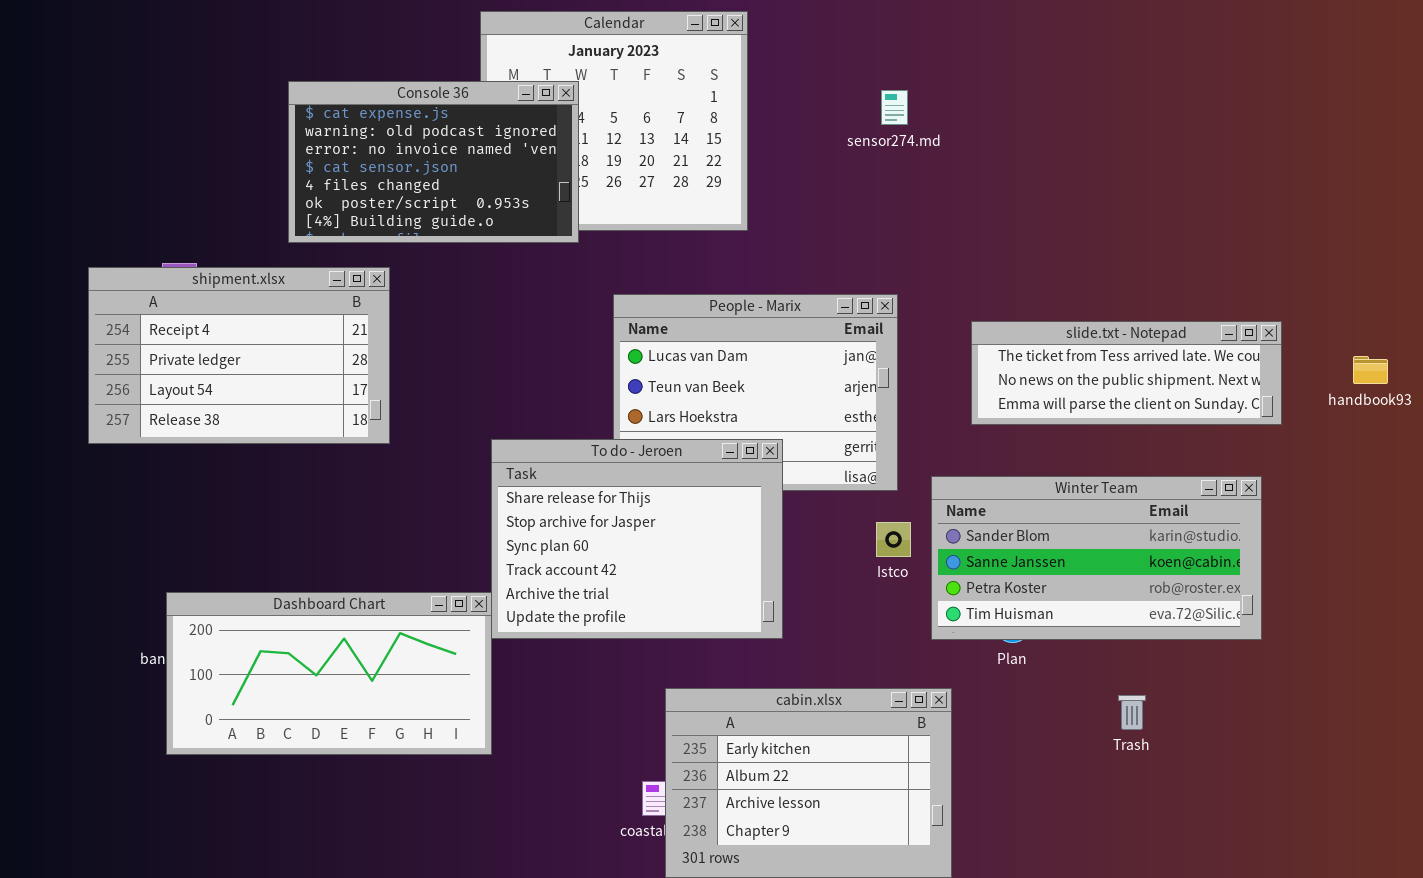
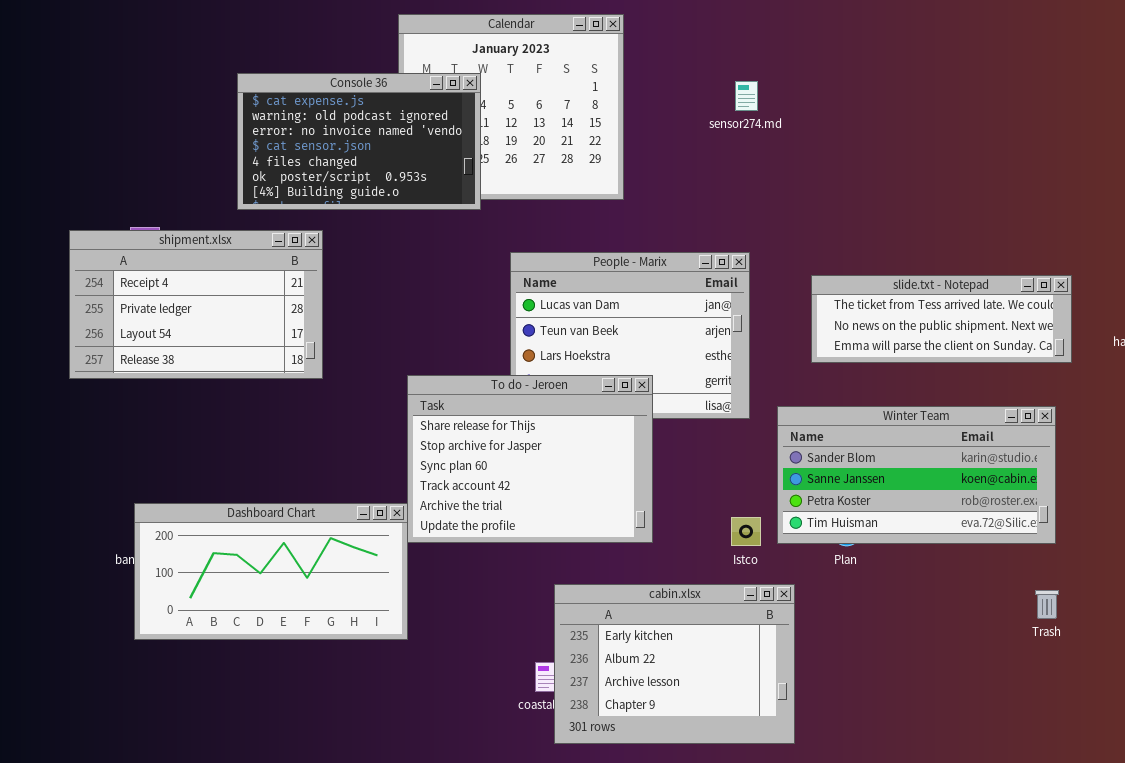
Istco: [876,522,911,557] -> [731,517,761,546], moved
Trash: [1118,695,1146,730] -> [1035,590,1059,619], moved

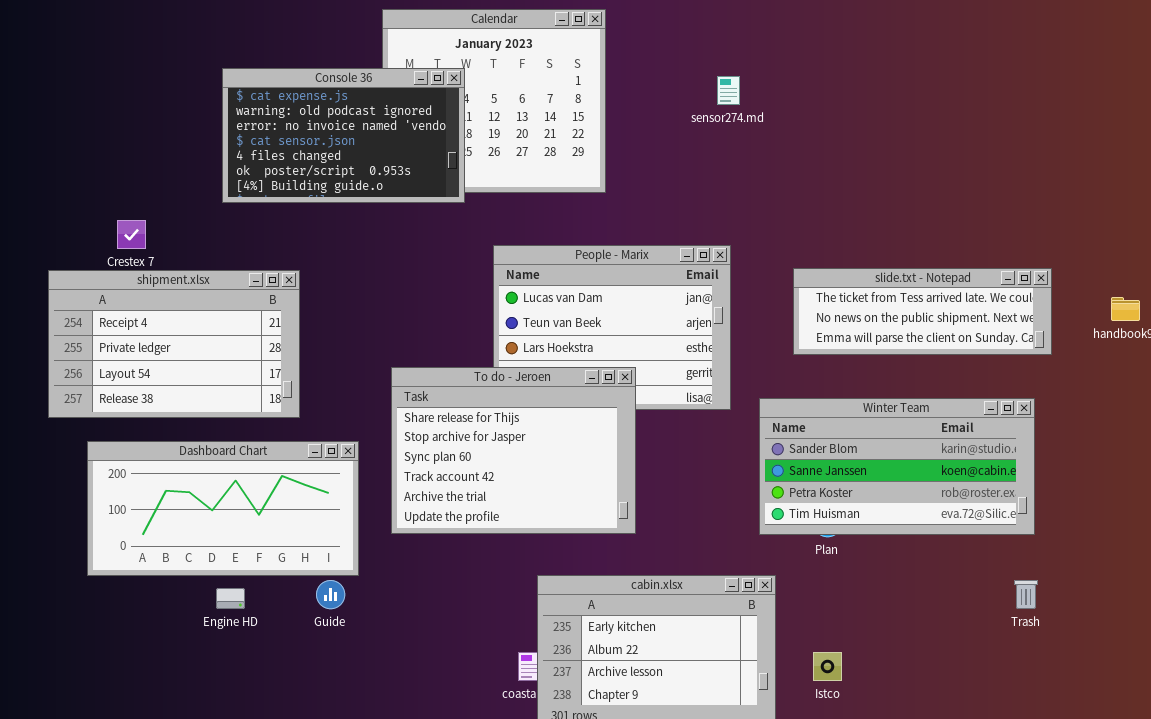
shipment.xlsx: [69,230,323,379] -> [48,270,300,418], moved
Dashboard Chart: [134,503,408,640] -> [87,441,359,576], moved
Istco: [731,517,761,546] -> [813,652,842,681], moved

